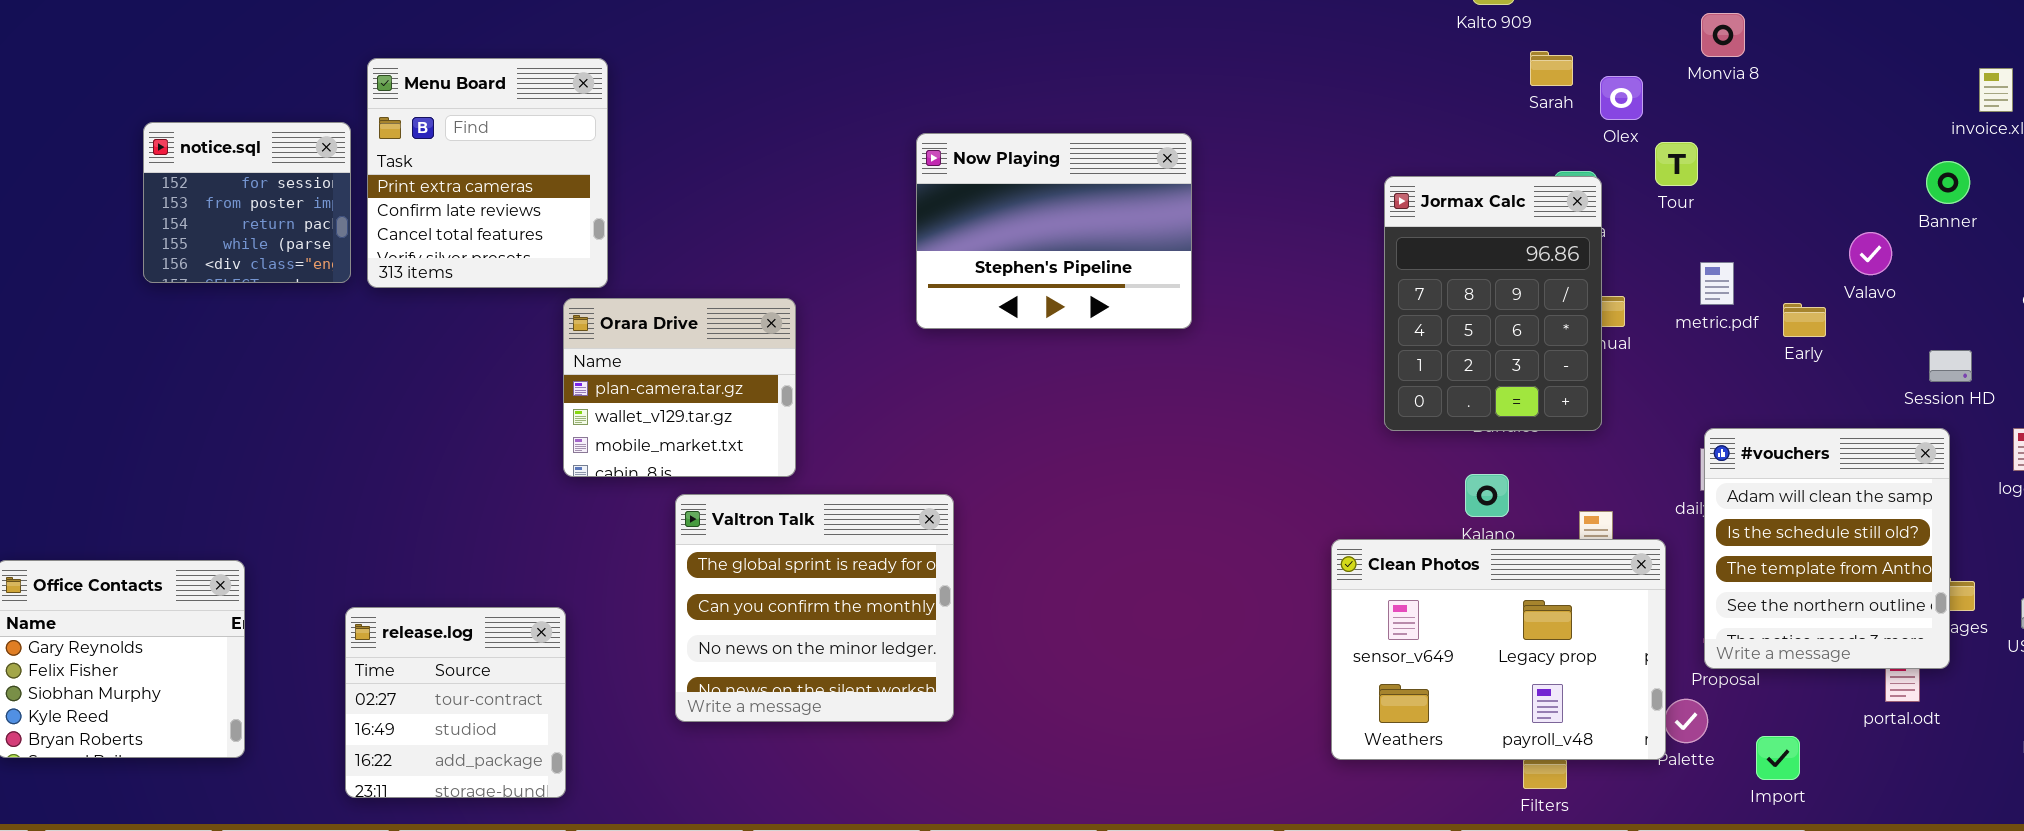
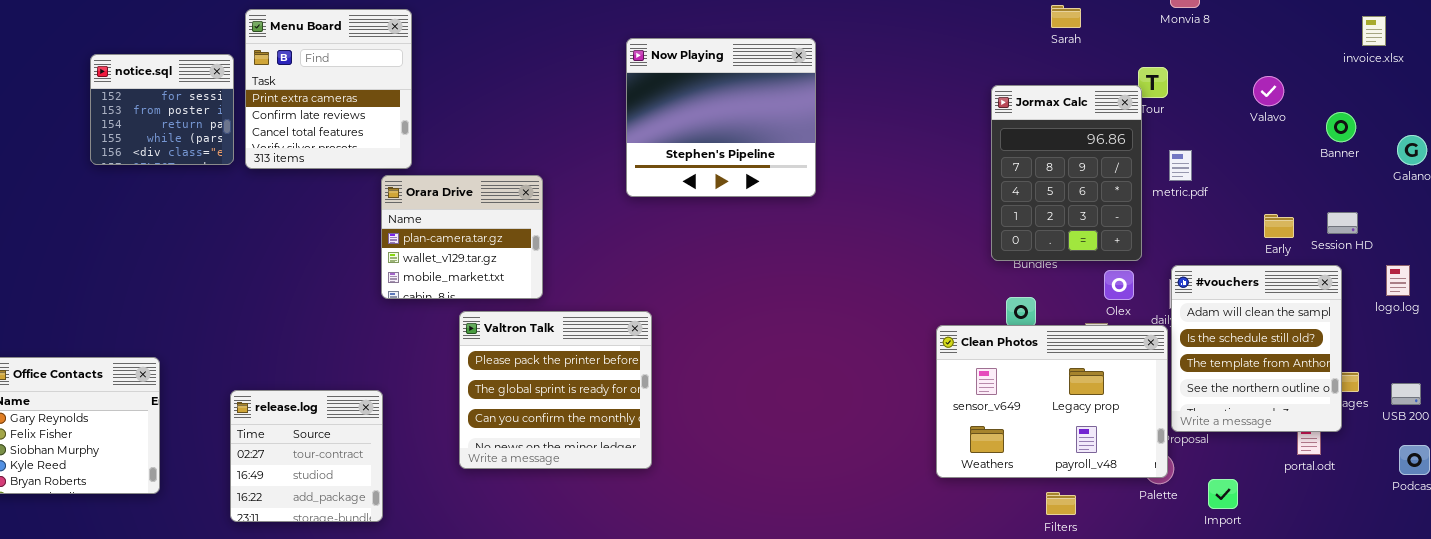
Olex: [1600,76,1643,120] -> [1104,270,1134,300], moved
Now Playing: [916,133,1192,329] -> [626,38,816,197], resized
Banner: [1926,161,1970,204] -> [1326,112,1356,142], moved
Jormax Calc: [1384,176,1602,431] -> [991,85,1142,261], moved
Valavo: [1849,232,1892,275] -> [1253,76,1284,106], moved
Early: [1783,303,1826,337] -> [1264,214,1294,238], moved
Valtron Talk: [675,494,954,722] -> [459,311,652,469], scrolled up 1 row
Clean Photos: [1331,539,1666,760] -> [936,325,1168,478], moved

